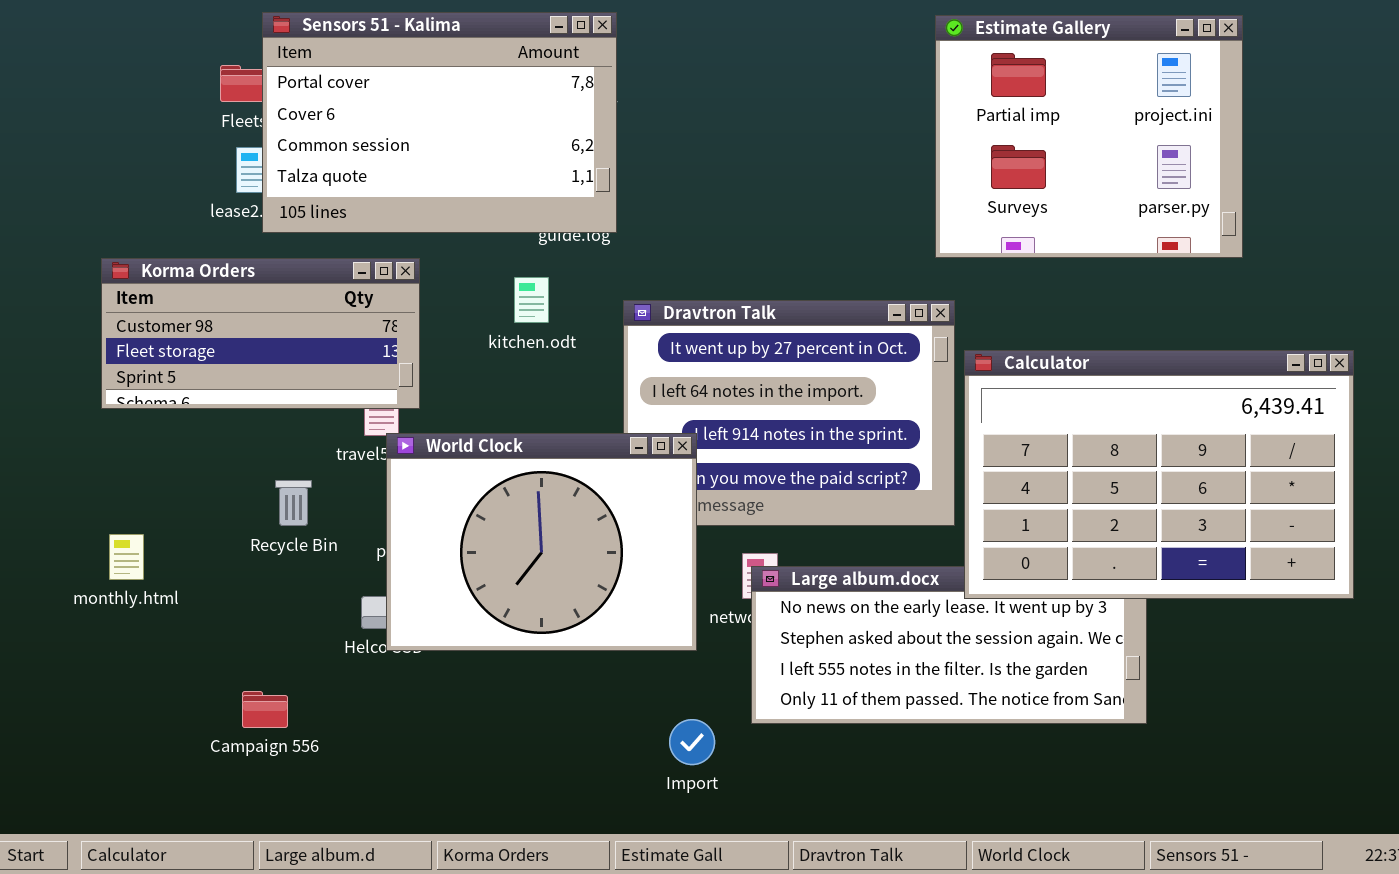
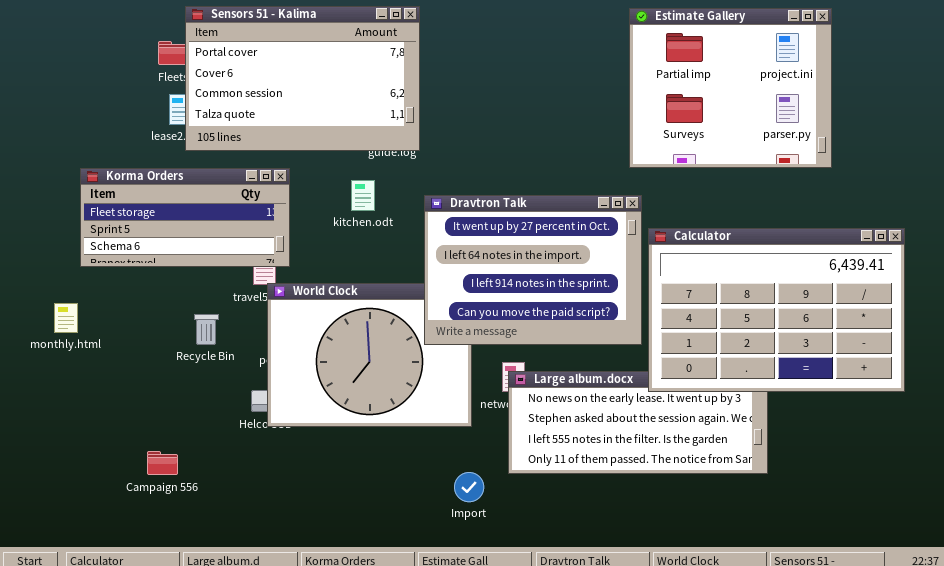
Korma Orders: [101,258,420,409] -> [80,168,290,267], scrolled down 1 row
Dravtron Talk: [623,300,955,526] -> [424,195,642,345], raised
monthly.html: [109,534,144,580] -> [54,303,78,333], moved
Campaign 556: [242,691,288,728] -> [147,451,178,475], moved

